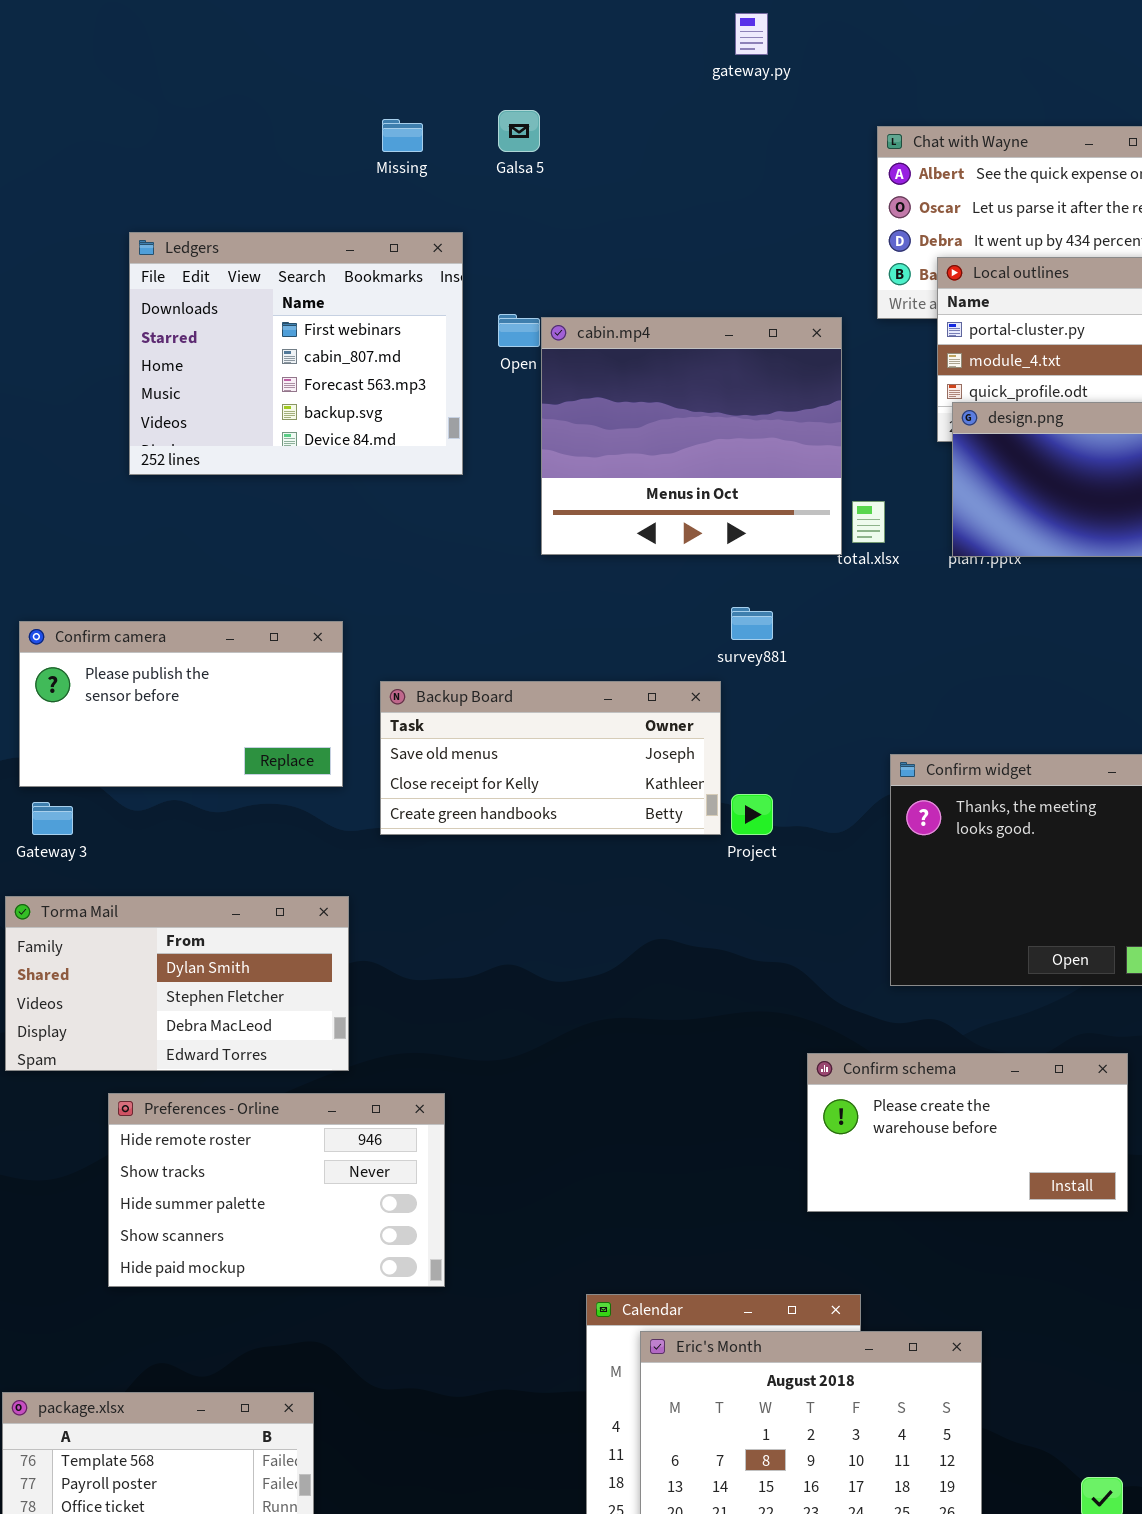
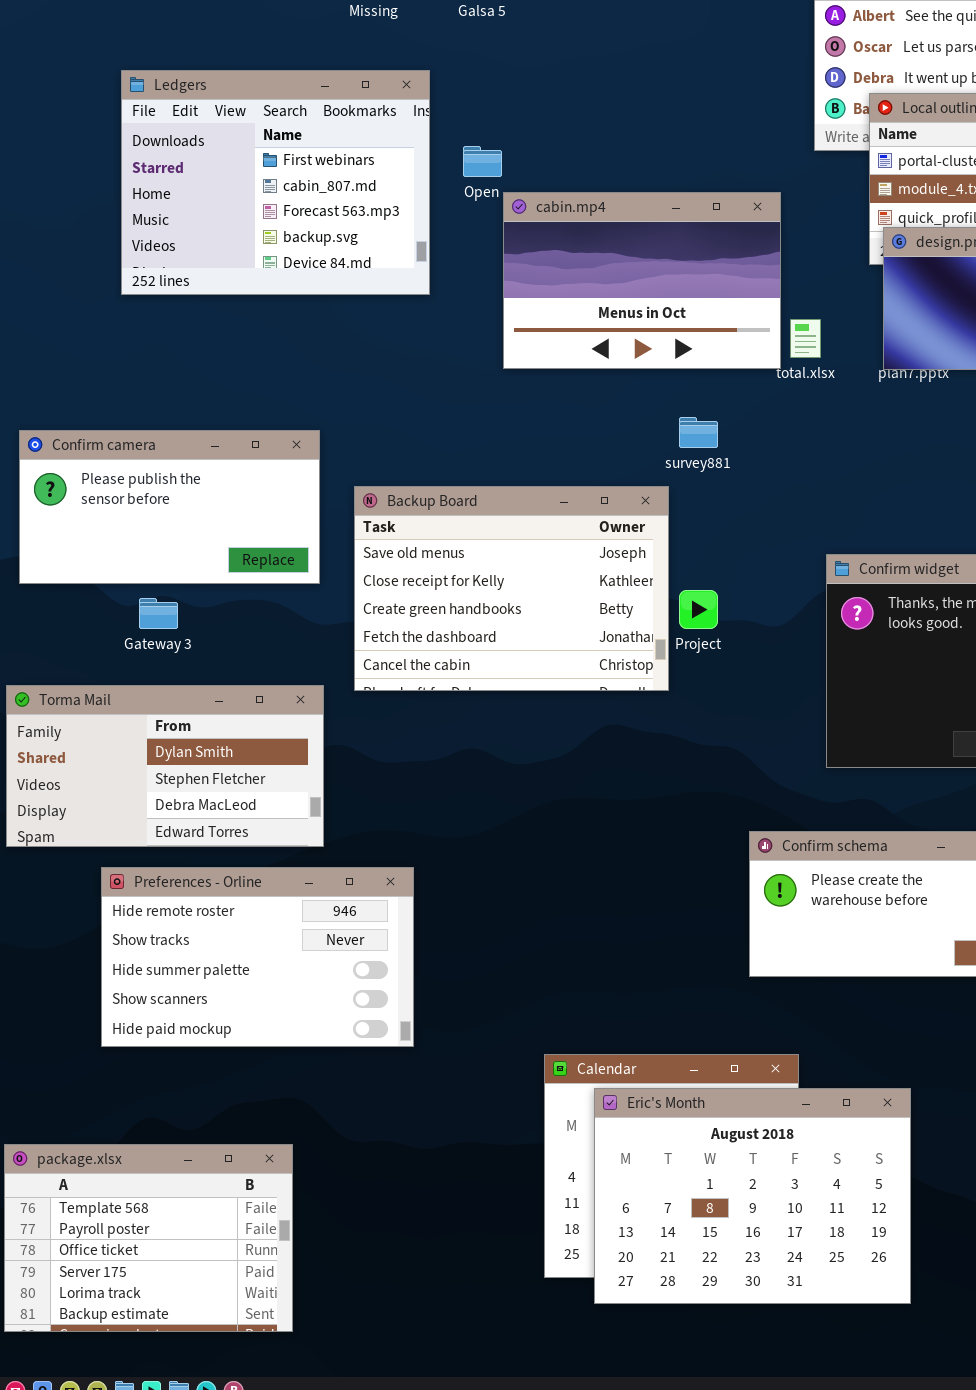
cabin.mp4: [541,317,842,555] -> [503,192,781,369], resized
Backup Board: [380,681,721,835] -> [354,486,669,691], resized
Gateway 3: [32,802,73,835] -> [139,598,178,629], moved

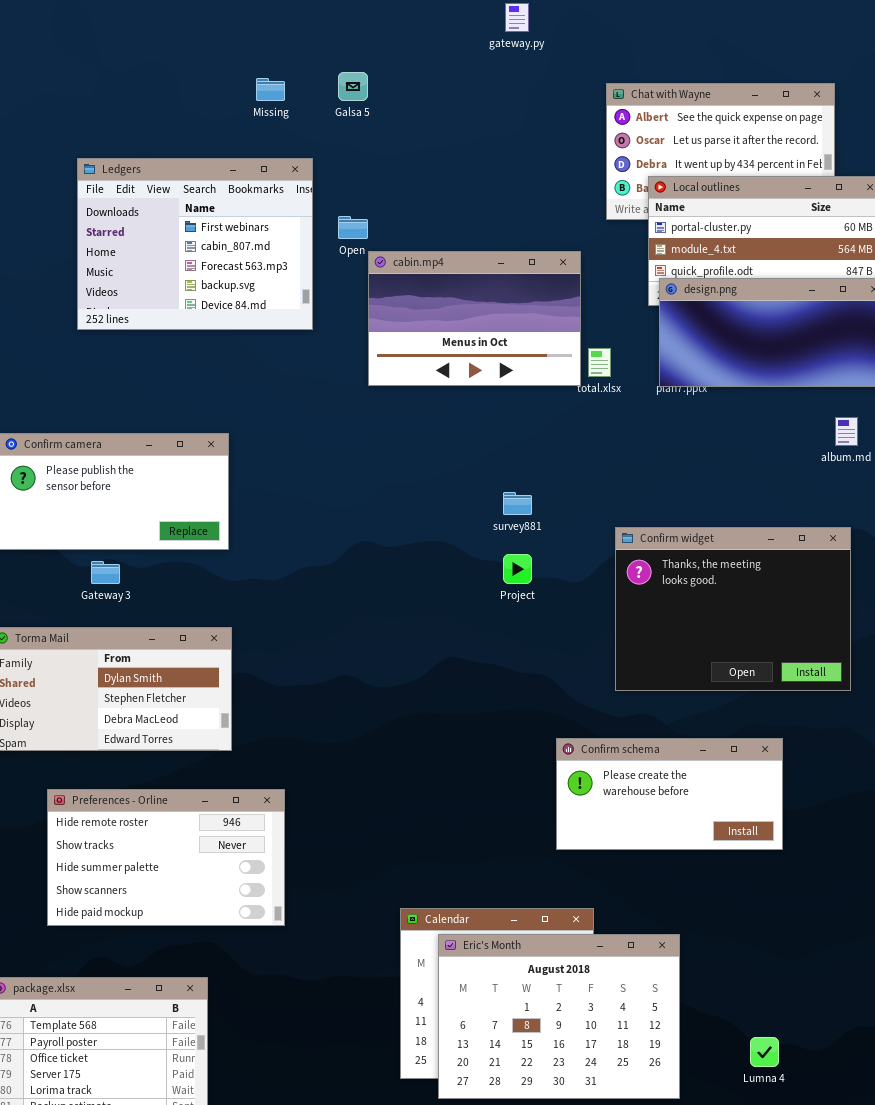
survey881: [679,417,718,448] -> [503,492,532,515], moved
Backup Board: [354,486,669,691] -> none, closed
Preferences - Orline: [101,867,414,1047] -> [47,789,285,926], moved

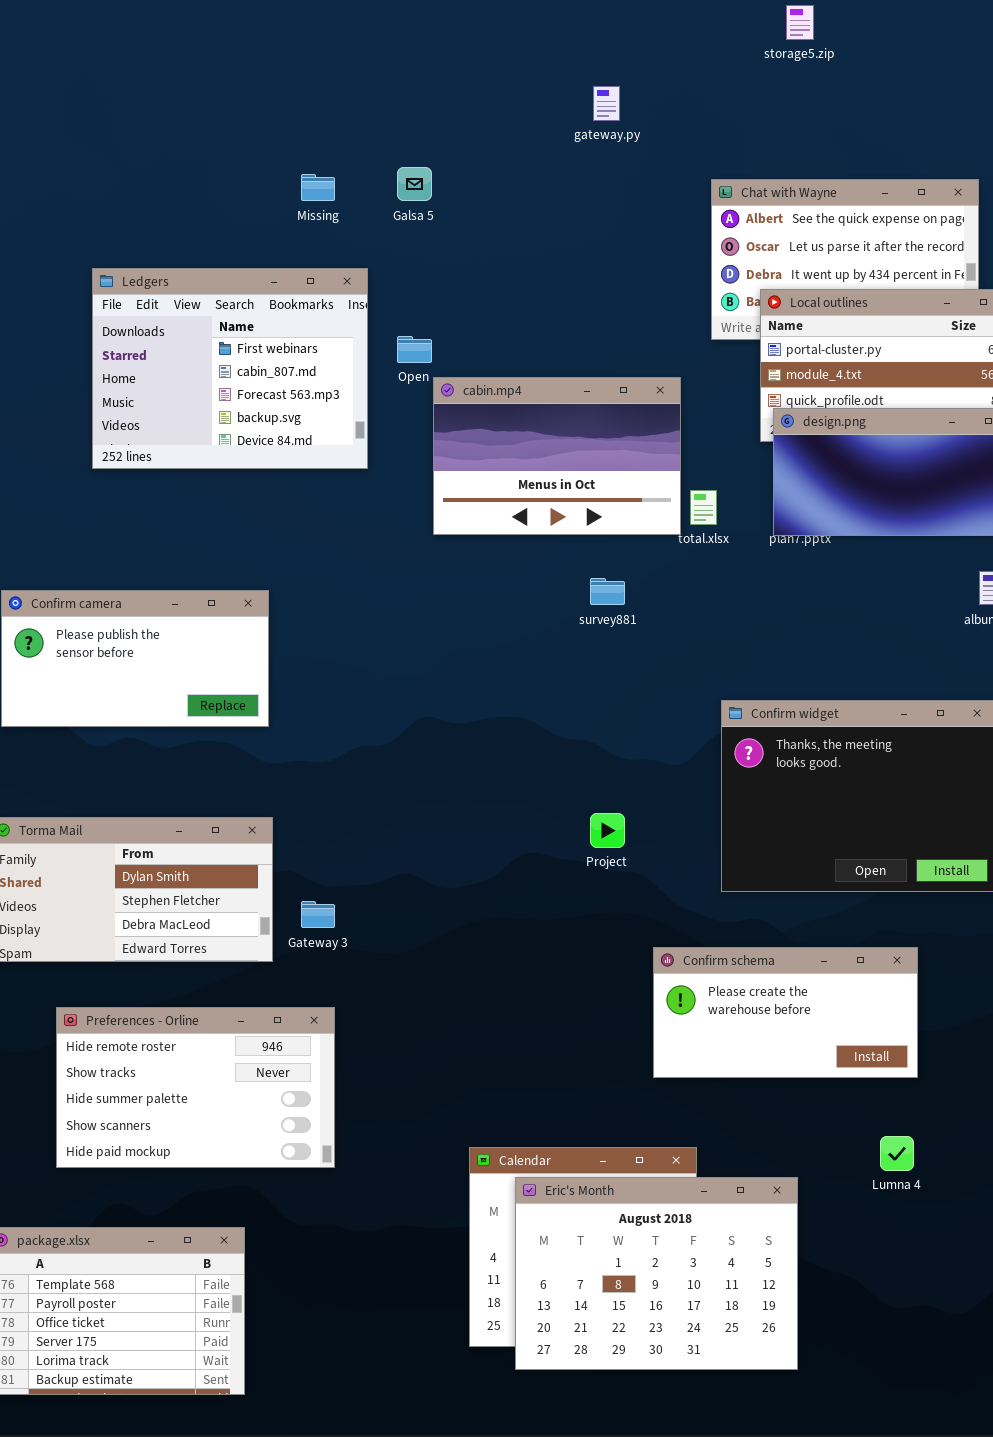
survey881: [503,492,532,515] -> [590,578,625,605], moved
Project: [503,554,532,584] -> [590,813,625,848], moved
Gateway 3: [91,561,120,584] -> [301,901,335,928], moved
Lumna 4: [750,1037,779,1067] -> [880,1136,914,1171], moved

